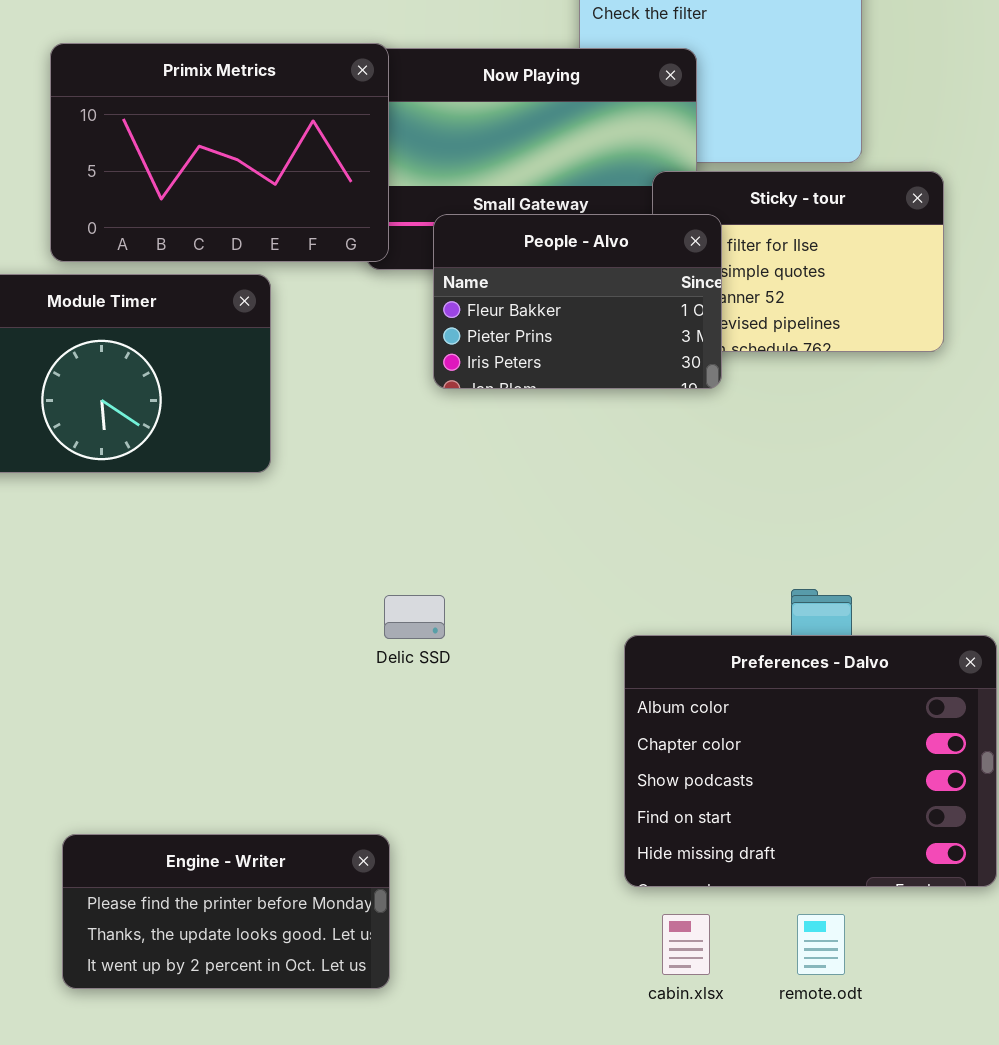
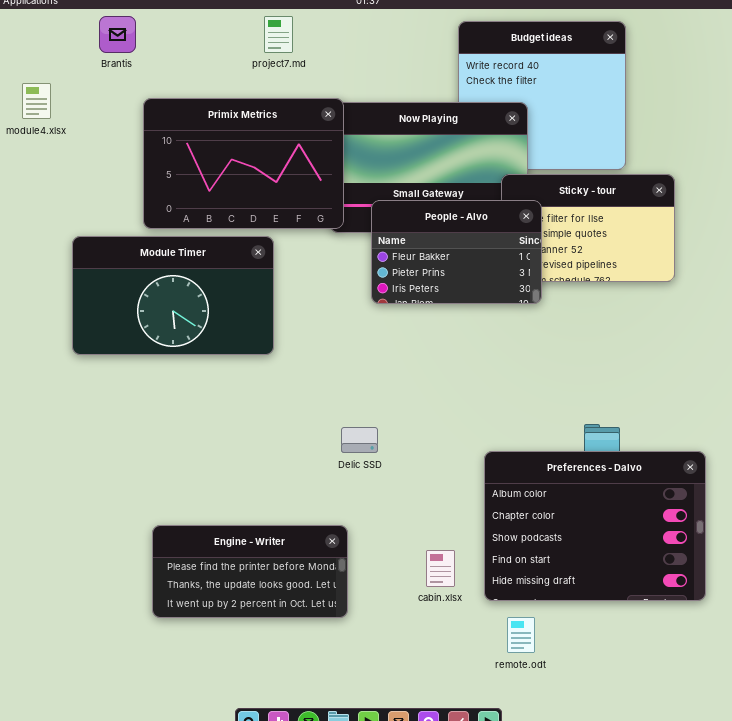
Engine - Writer: [62,834,390,989] -> [152,525,348,618], moved
cabin.xlsx: [662,914,710,975] -> [426,550,455,587], moved
remote.odt: [797,914,845,975] -> [507,617,535,653], moved

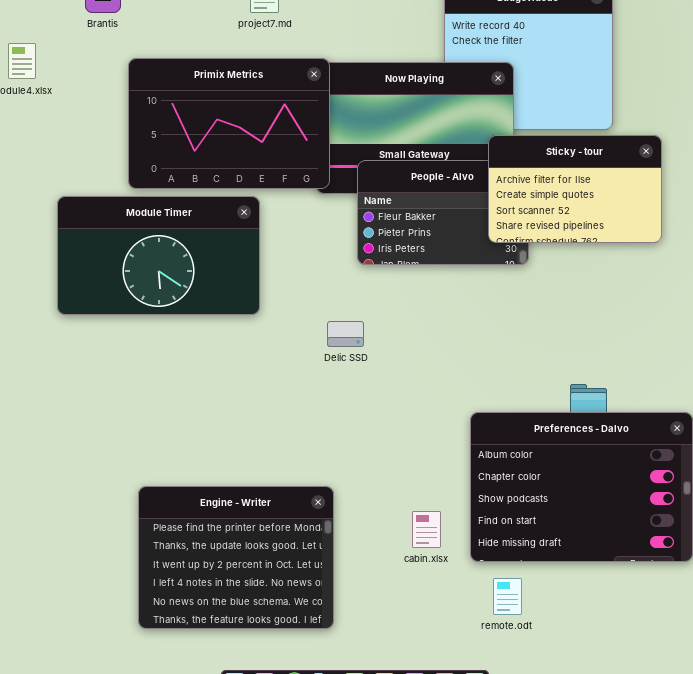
Sticky - tour: [501,174,675,282] -> [488,135,662,243], raised
Delic SSD: [341,427,378,453] -> [327,321,364,347], moved
Engine - Writer: [152,525,348,618] -> [138,486,334,629], resized

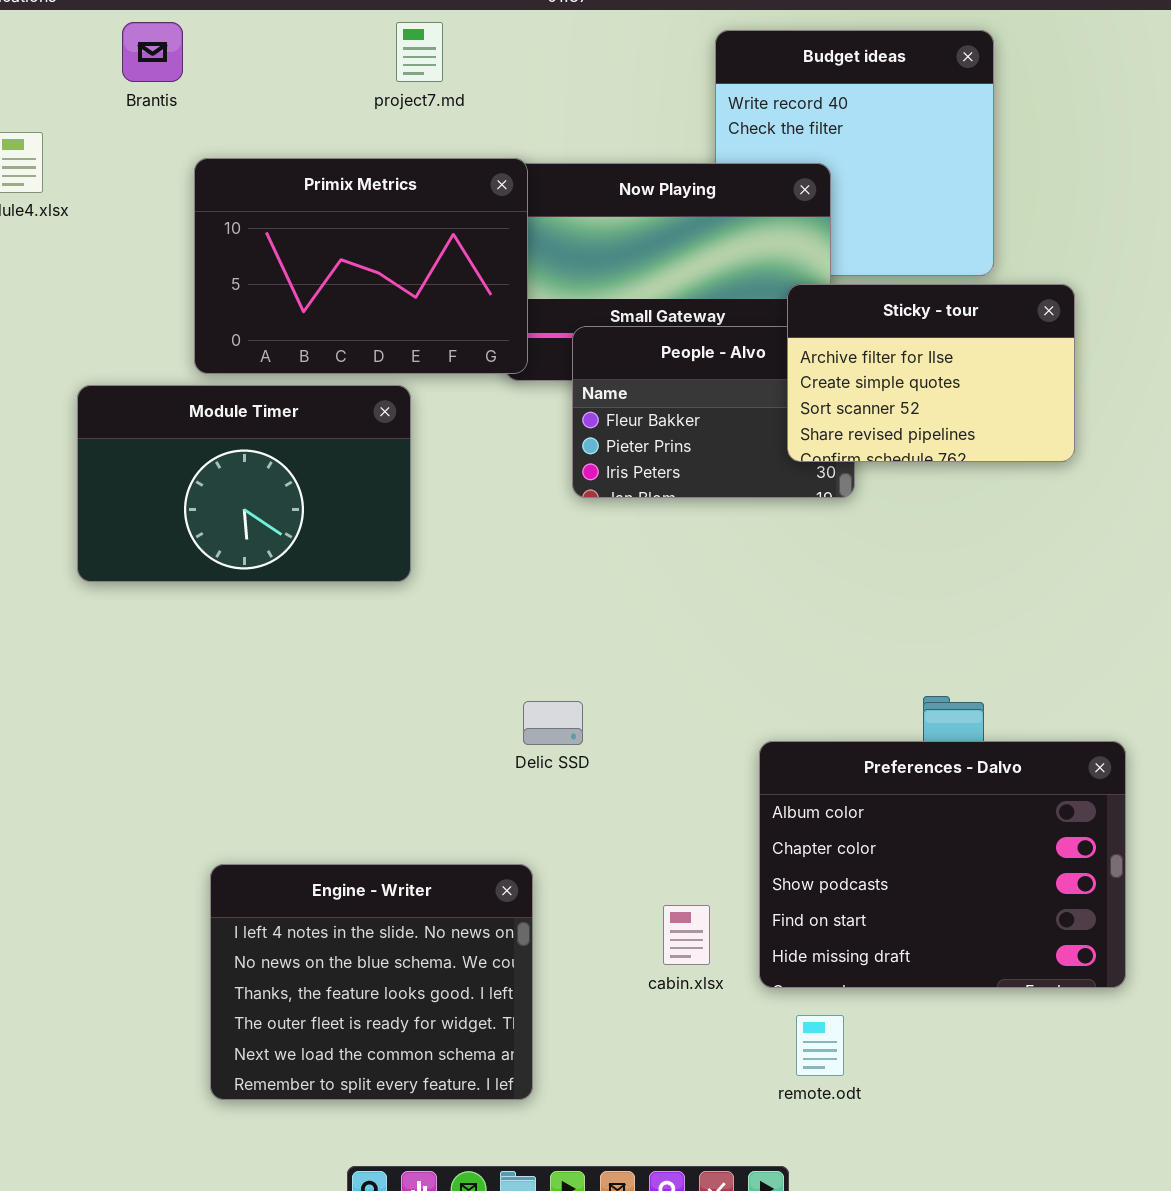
Delic SSD: [327,321,364,347] -> [523,701,583,745], moved
Engine - Writer: [138,486,334,629] -> [210,864,533,1100], scrolled down 3 rows

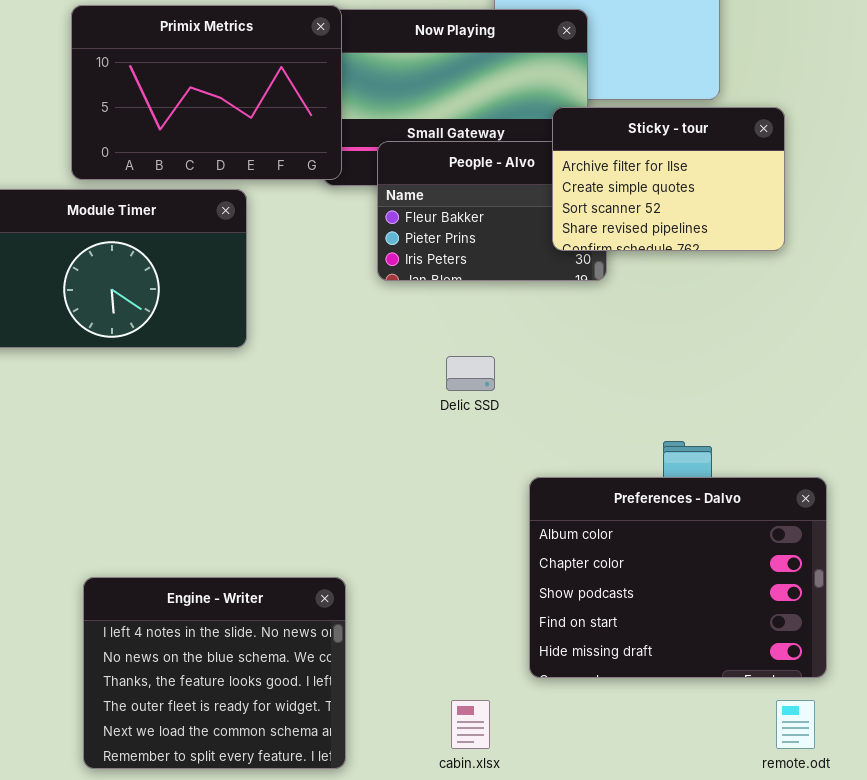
Delic SSD: [523,701,583,745] -> [446,356,495,391], moved
cabin.xlsx: [663,905,710,965] -> [451,700,490,749], moved
remote.odt: [796,1015,844,1076] -> [776,700,815,749], moved

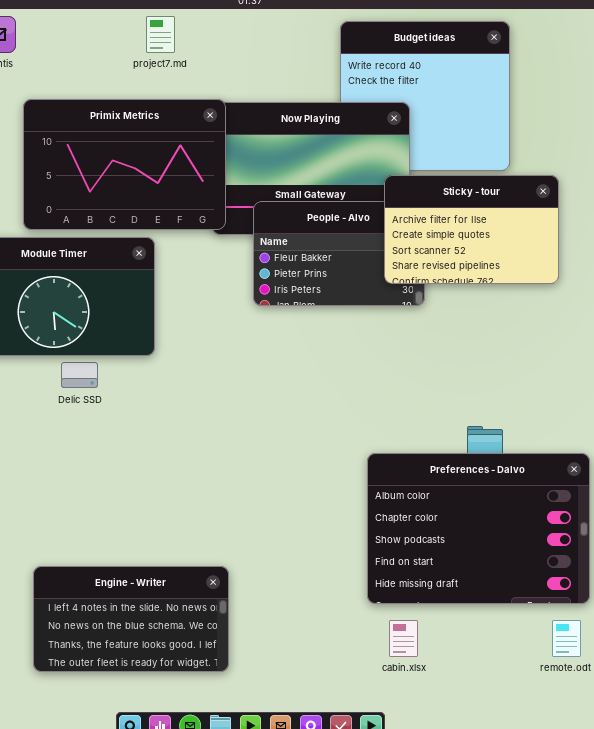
Delic SSD: [446,356,495,391] -> [61,362,98,388], moved
Engine - Writer: [83,577,346,769] -> [33,566,229,672], resized
cabin.xlsx: [451,700,490,749] -> [389,620,418,657], moved

